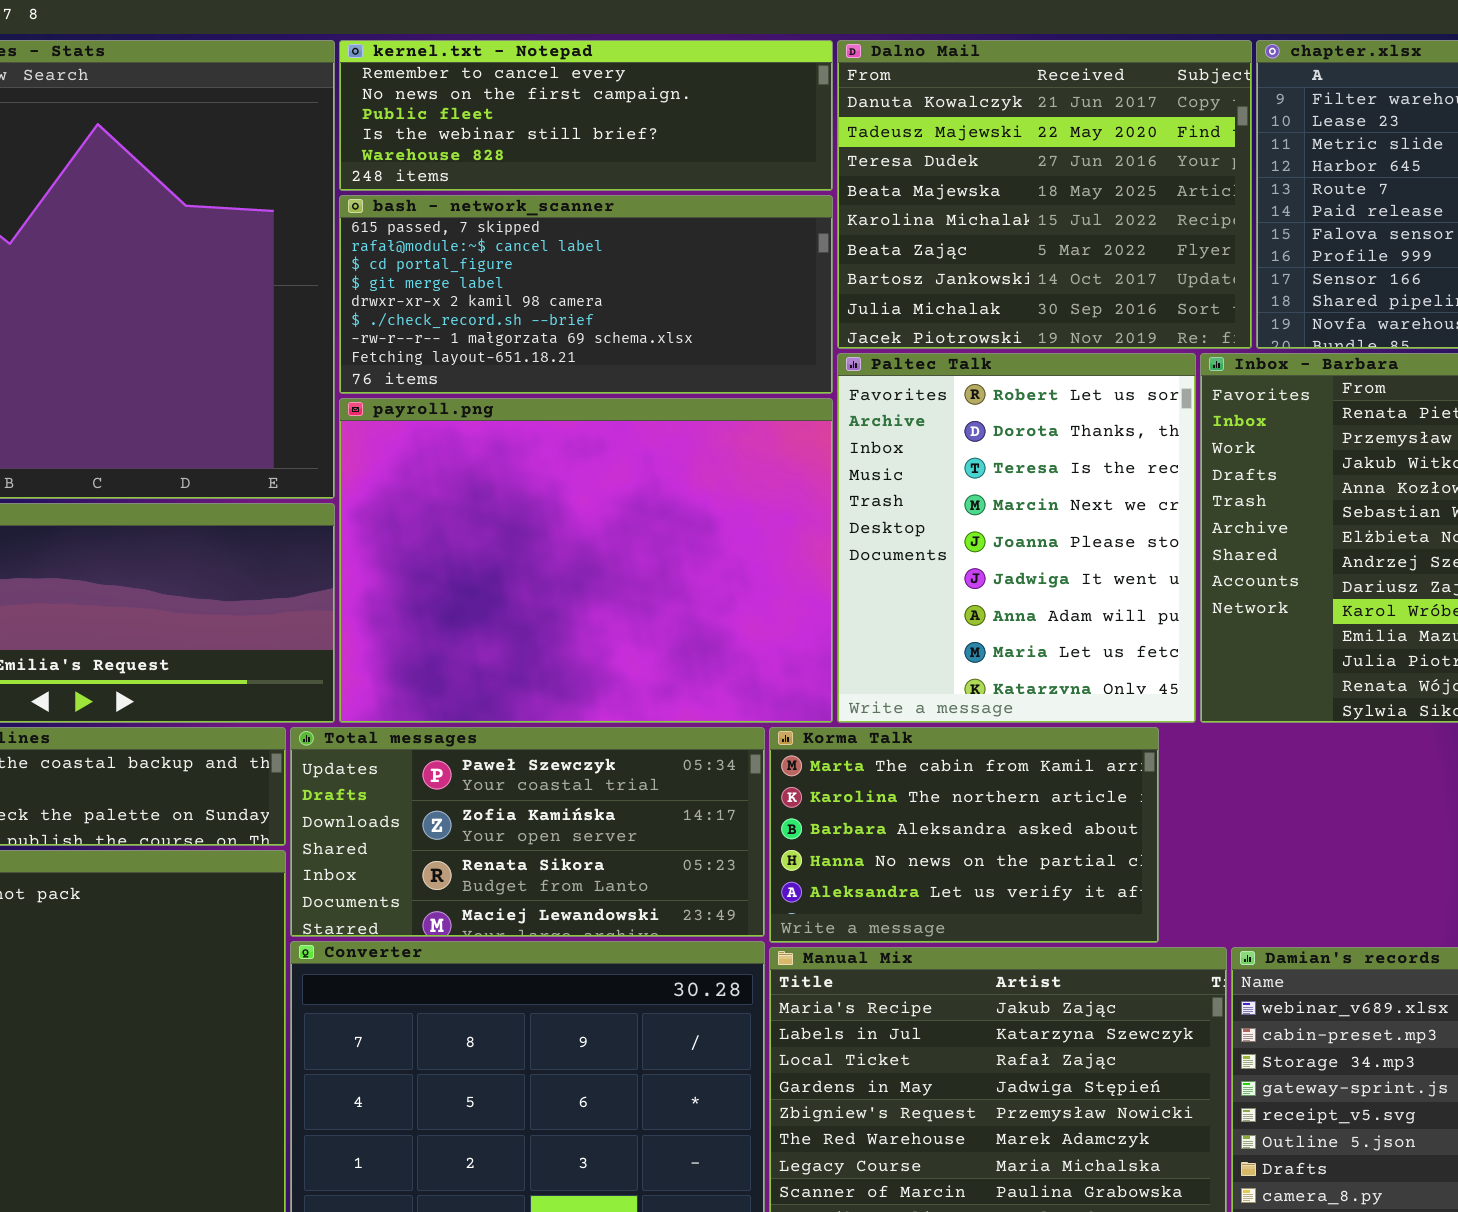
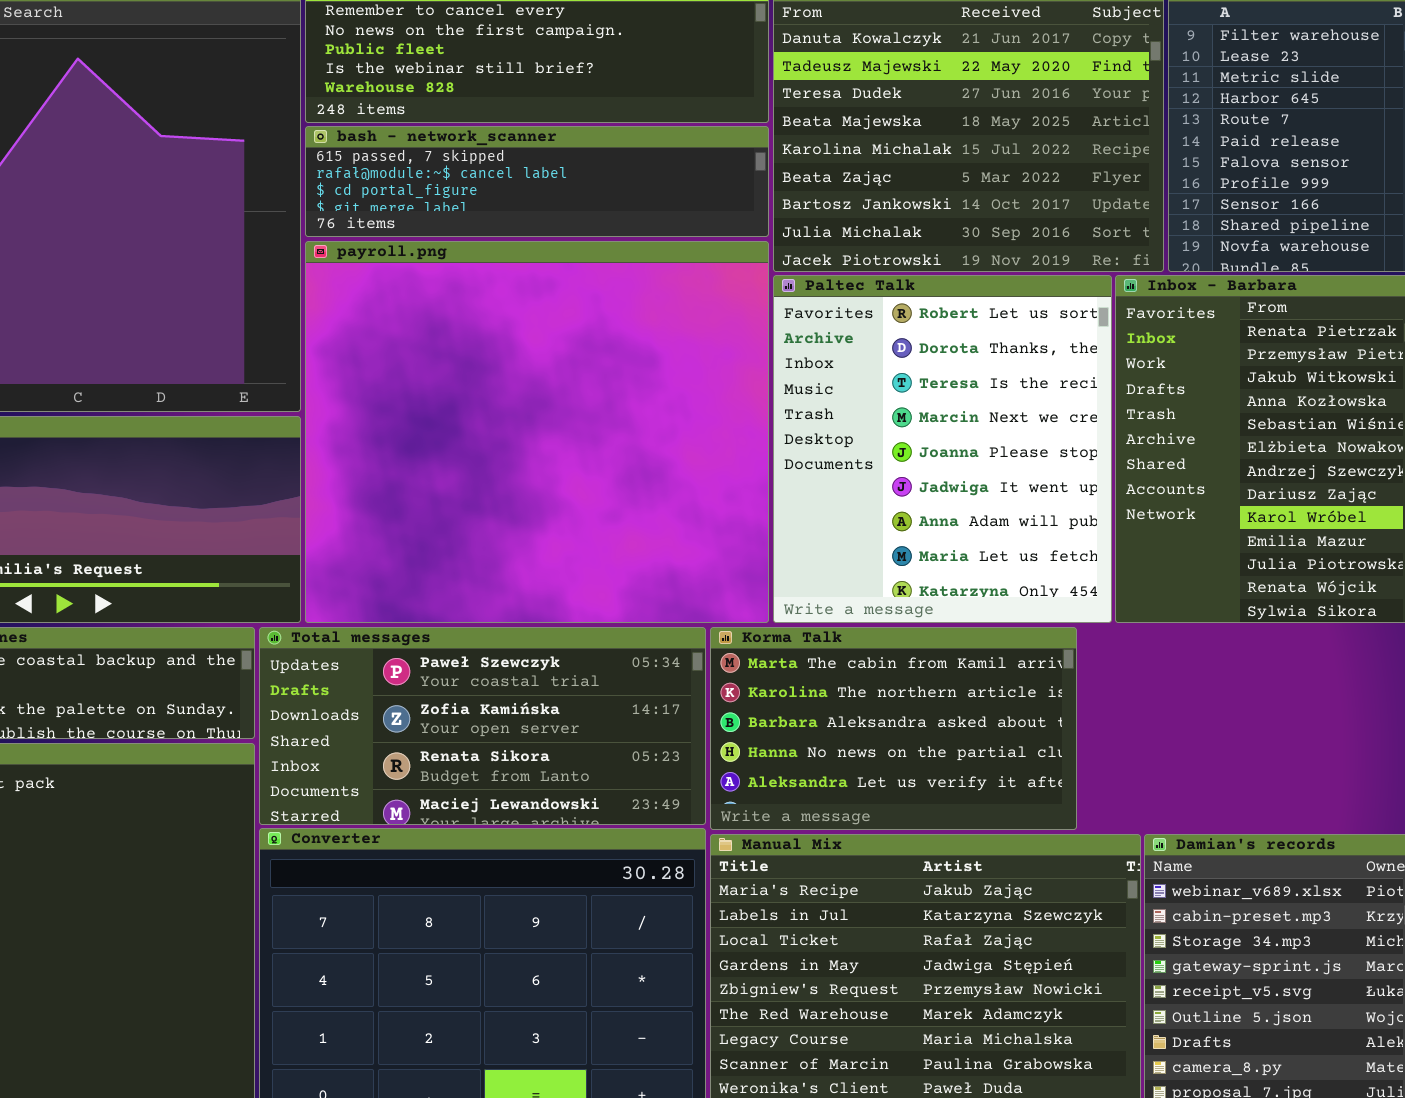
bash - network_scanner: [339,195,833,394] -> [305,126,769,237], resized
payroll.png: [339,398,833,723] -> [305,241,769,623], resized

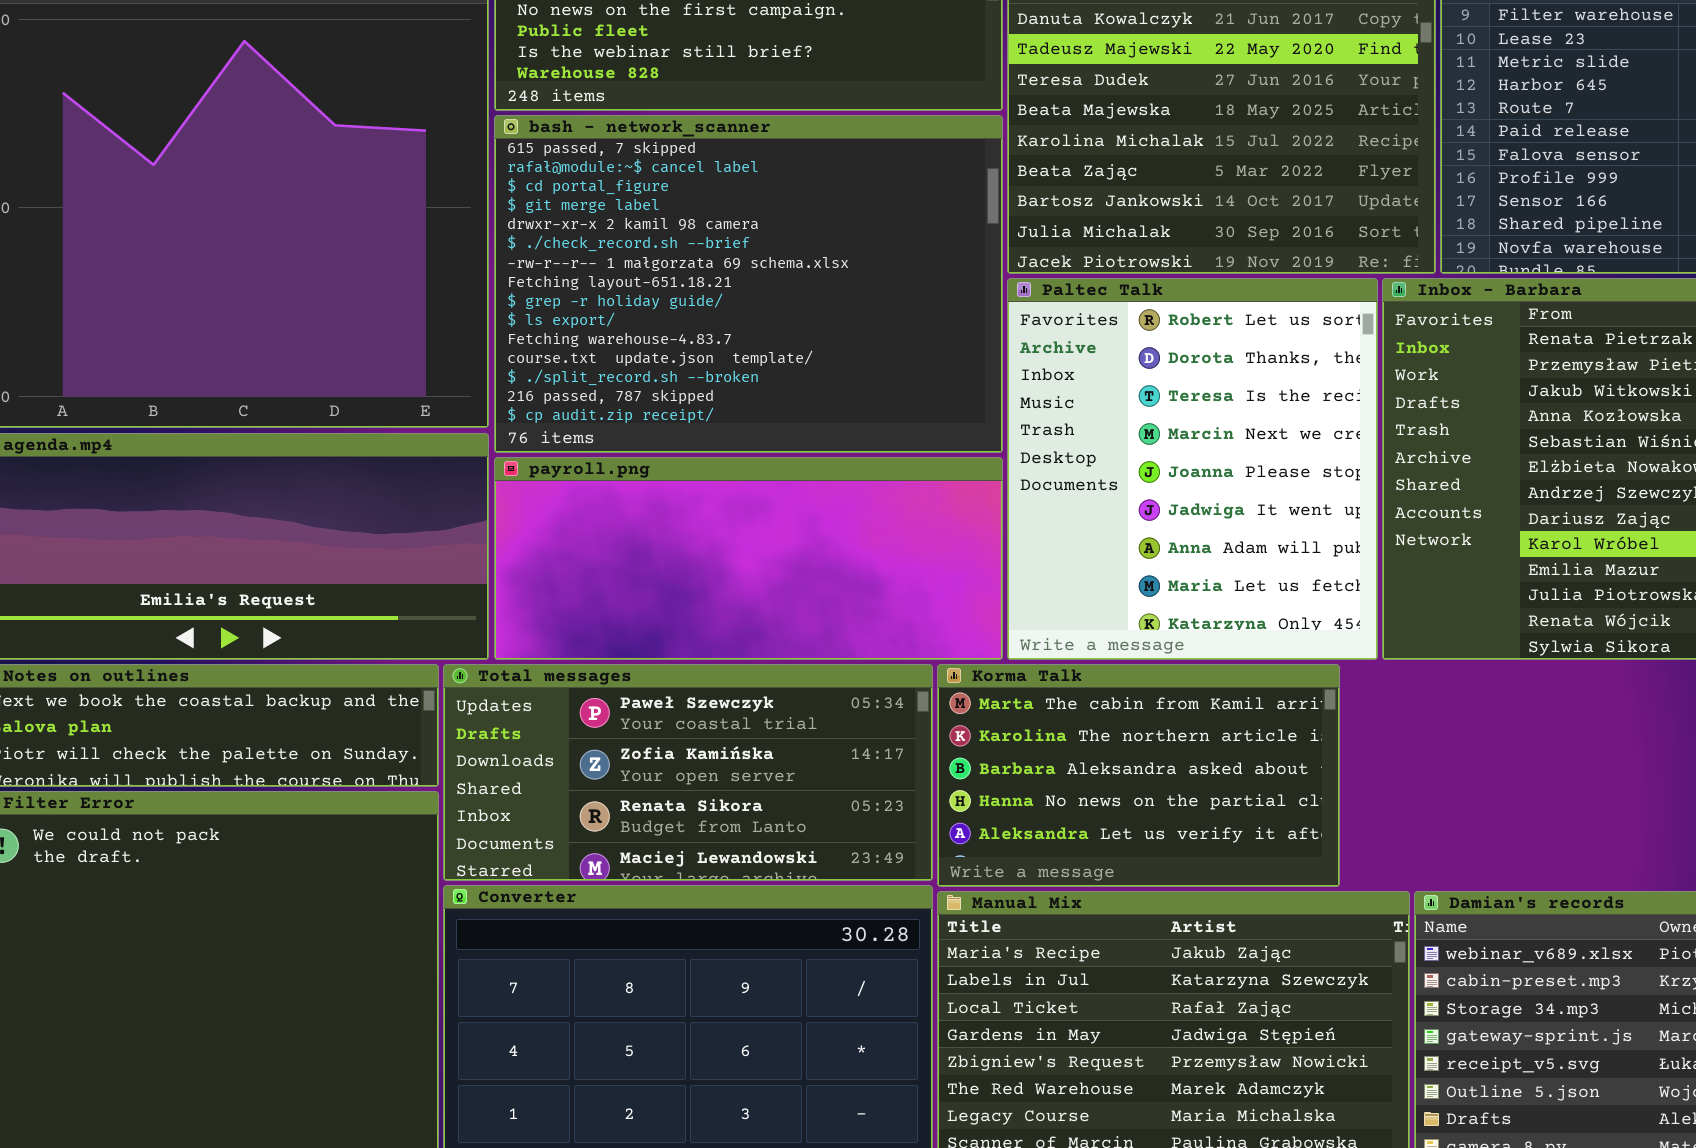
bash - network_scanner: [305,126,769,237] -> [494,115,1003,453], resized
payroll.png: [305,241,769,623] -> [494,457,1003,660], resized

